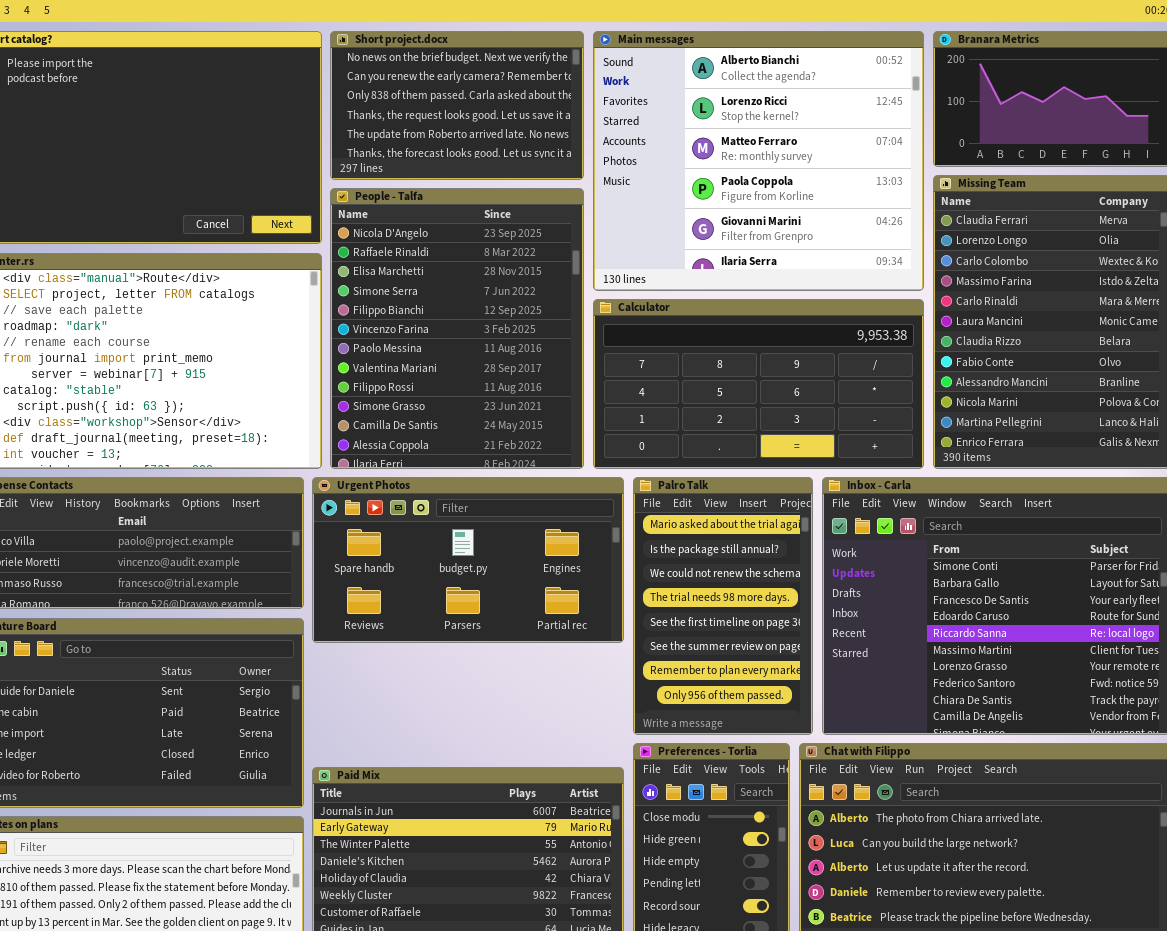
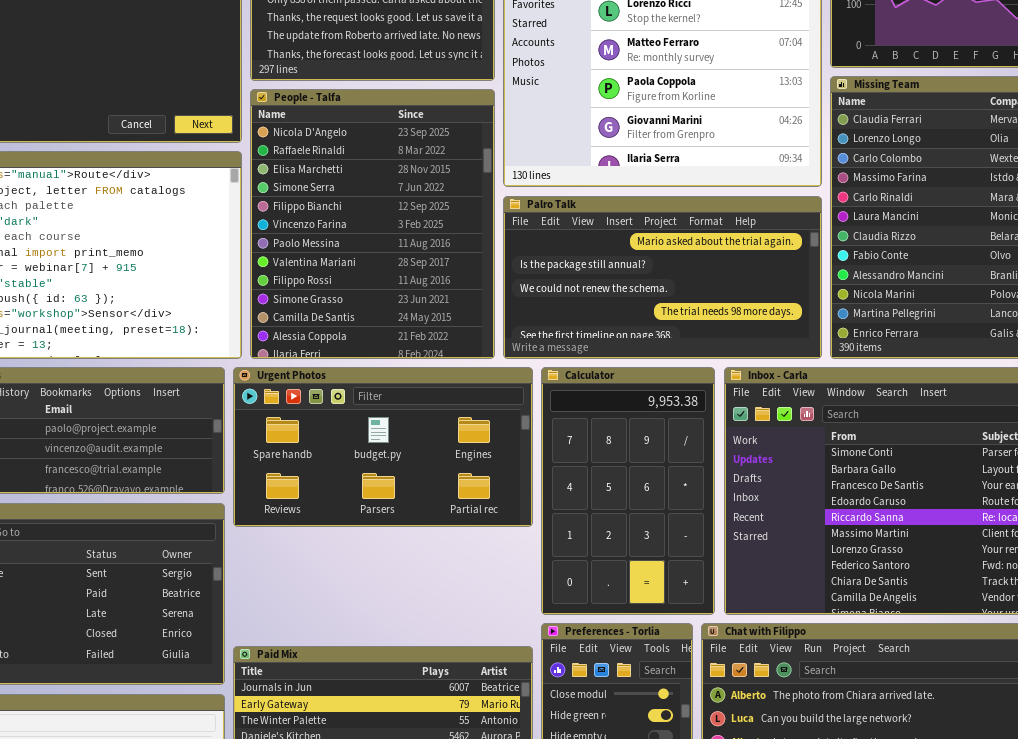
Calculator: [593,299,924,469] -> [541,367,715,615], moved, resized
Palro Talk: [633,477,813,735] -> [503,196,822,359], moved, resized

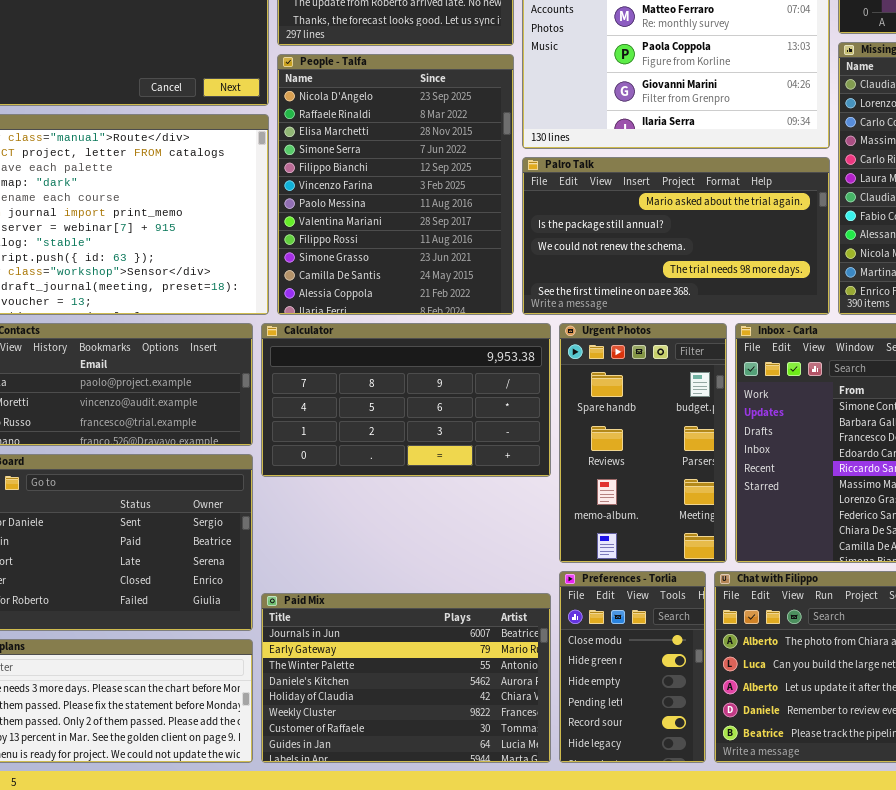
Urgent Photos: [233,367,533,527] -> [559,323,727,563], moved, resized
Calculator: [541,367,715,615] -> [261,323,551,477], moved, resized

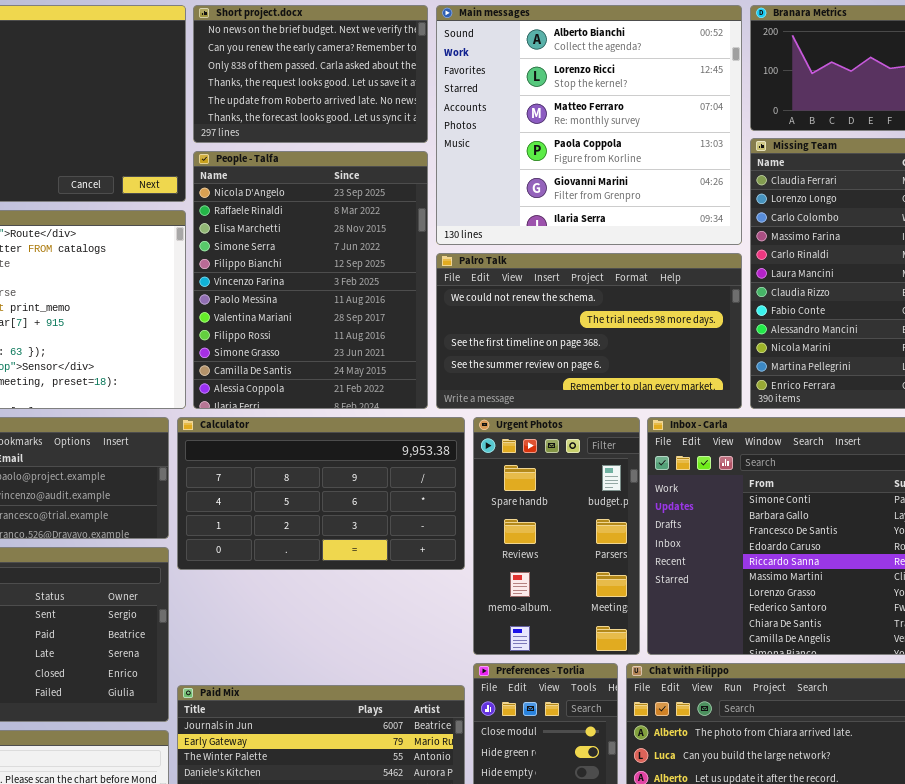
Palro Talk: [522,157,830,315] -> [436,253,742,409], scrolled down 2 rows

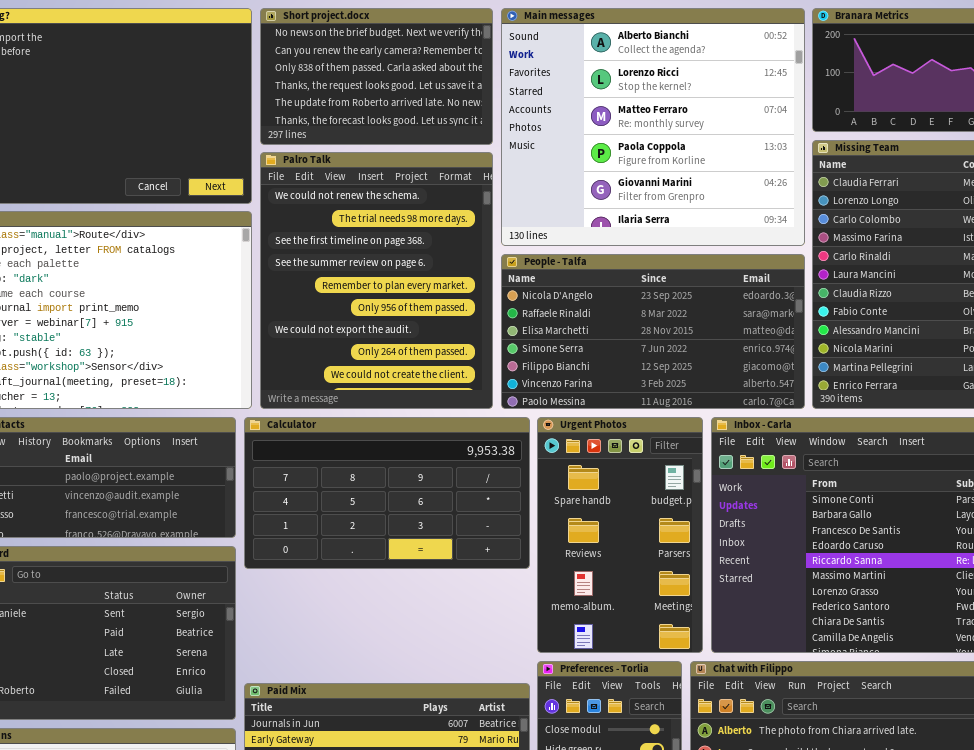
People - Talfa: [193,151,428,409] -> [501,254,805,409], moved, resized
Palro Talk: [436,253,742,409] -> [260,152,493,409], moved, resized

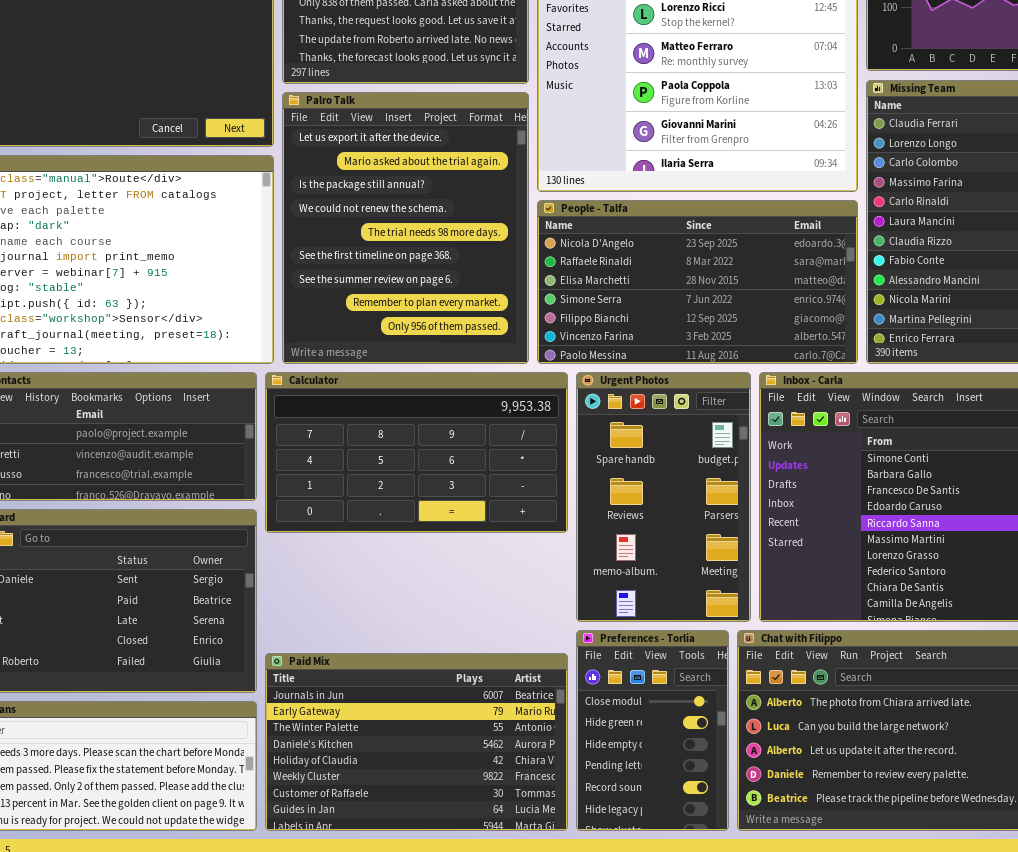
Palro Talk: [260,152,493,409] -> [282,92,529,364], scrolled up 3 rows

